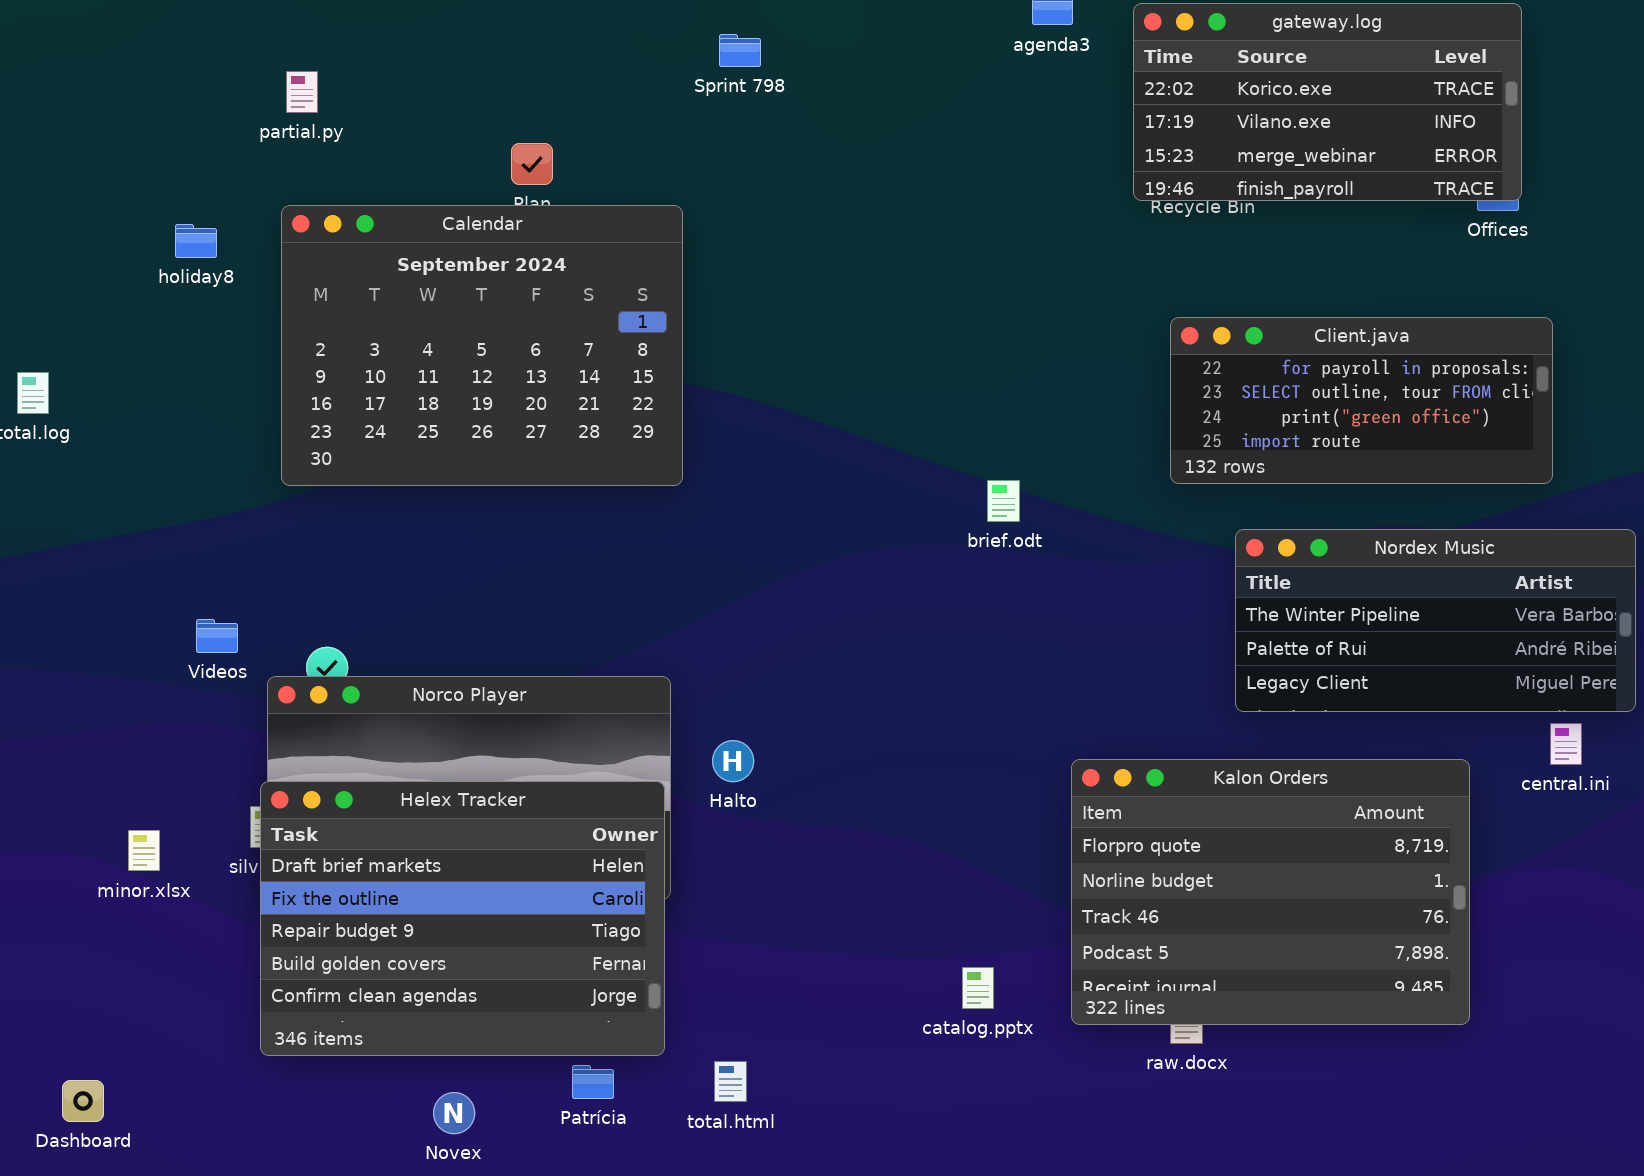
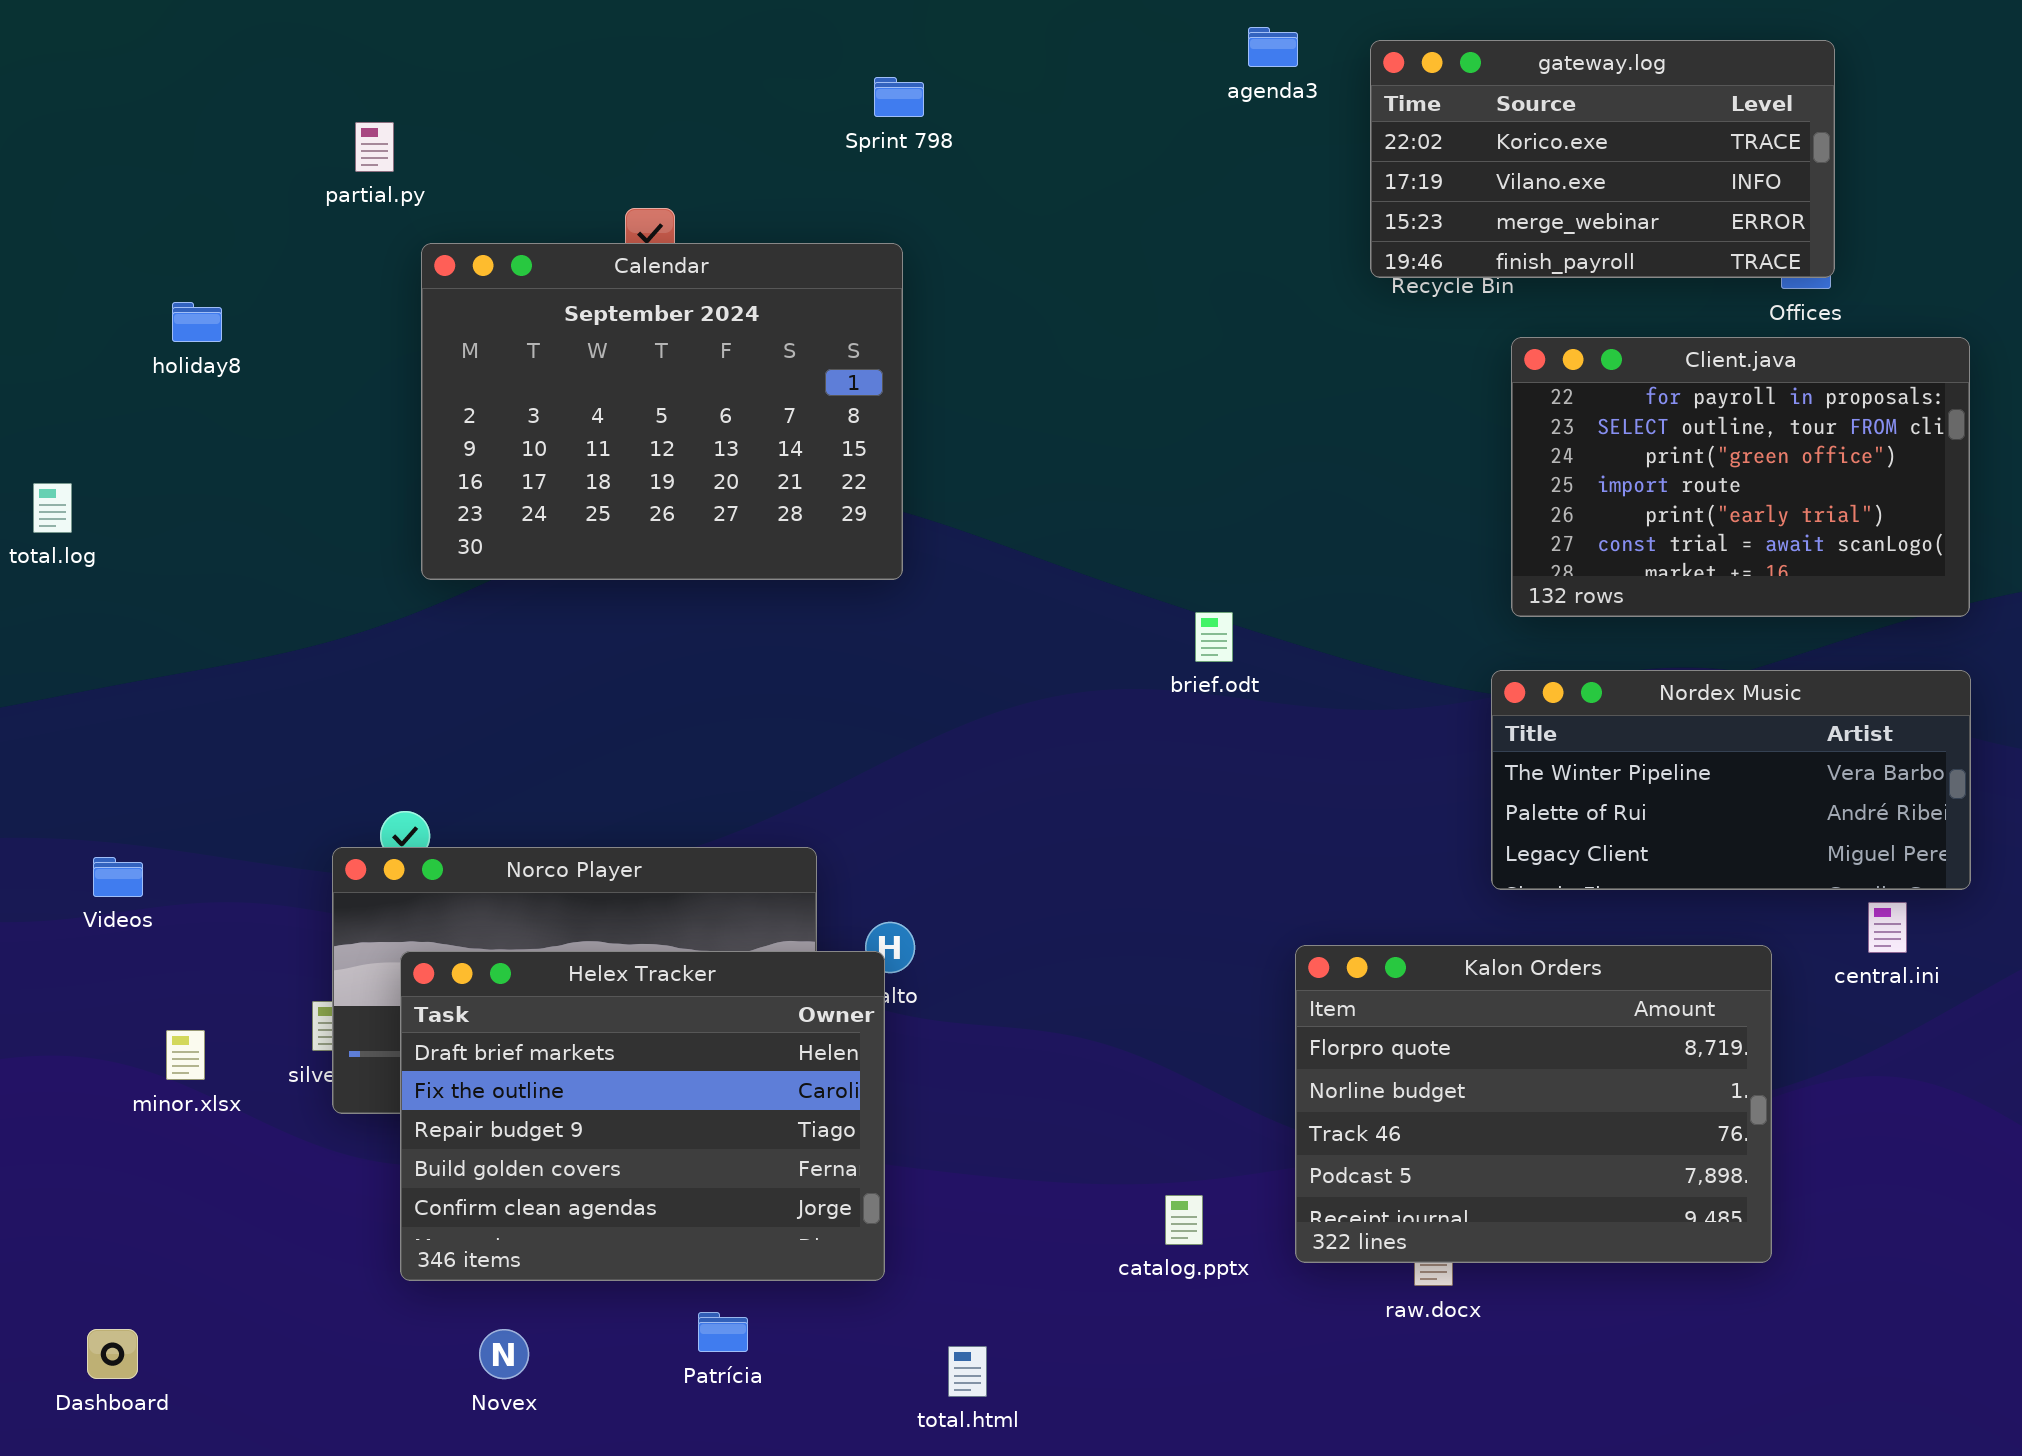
Calendar: [281,205,683,486] -> [421,243,903,580], moved
holiday8: [175,224,217,258] -> [172,302,222,342], moved
Client.java: [1170,317,1553,484] -> [1511,337,1970,617], moved, resized
Videos: [196,619,238,653] -> [93,857,143,897], moved
Helex Tracker: [260,781,665,1056] -> [400,951,885,1281], moved
total.html: [714,1061,747,1102] -> [948,1346,987,1397], moved
Novex: [433,1092,475,1134] -> [479,1329,529,1379], moved

